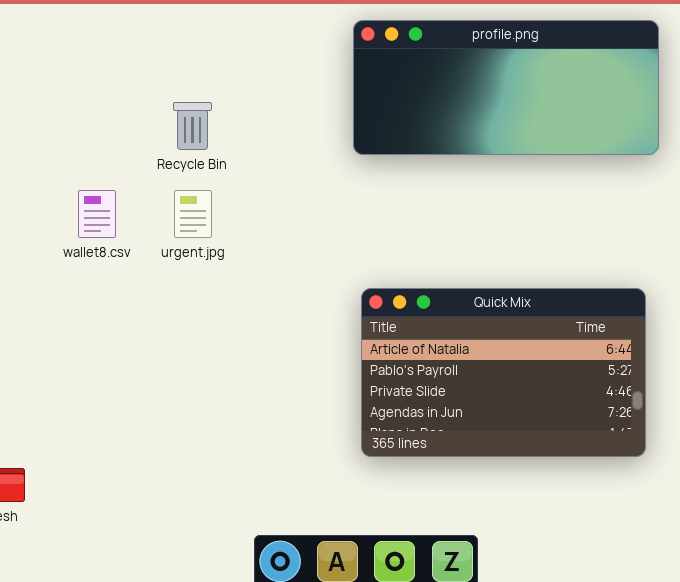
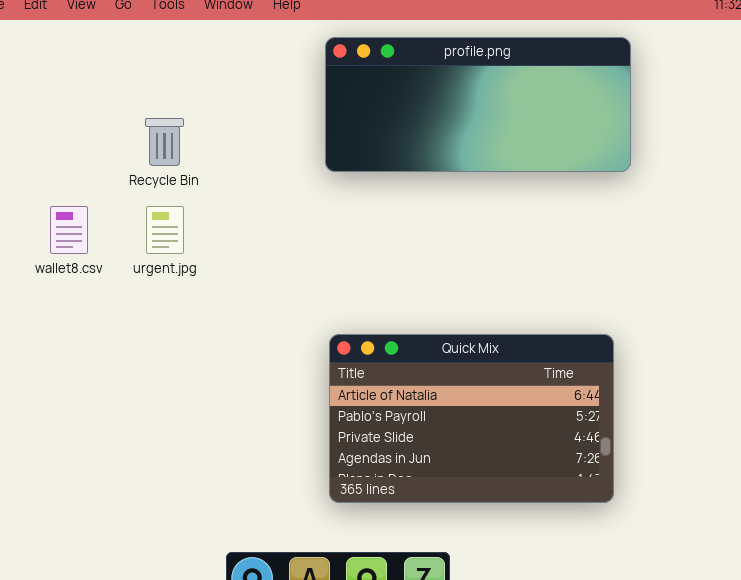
Quick Mix: [361,288,646,457] -> [329,334,614,503], moved

